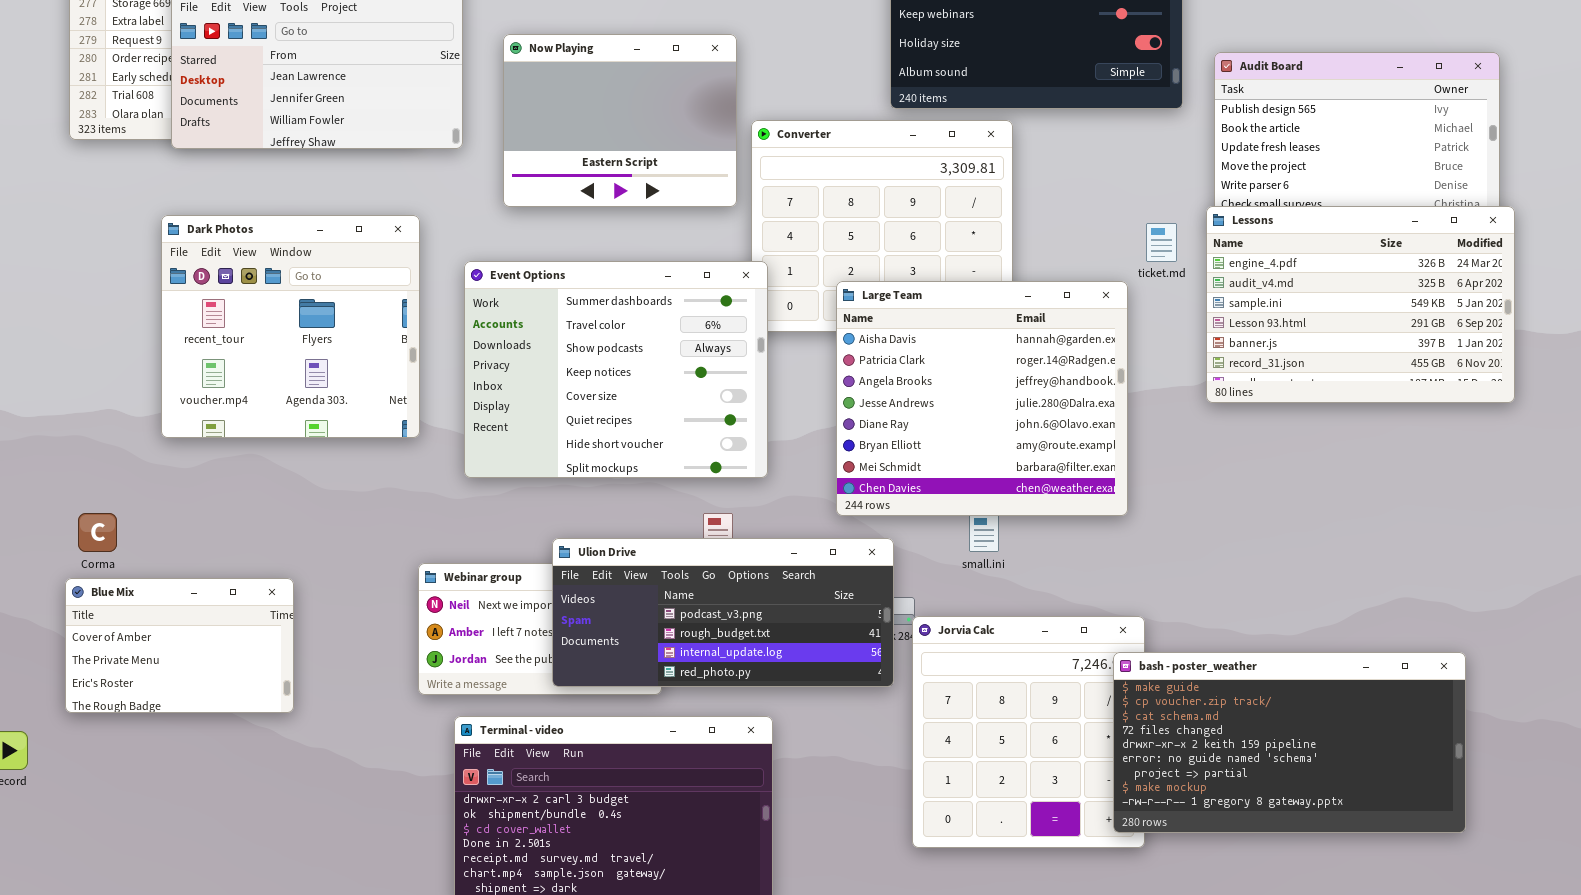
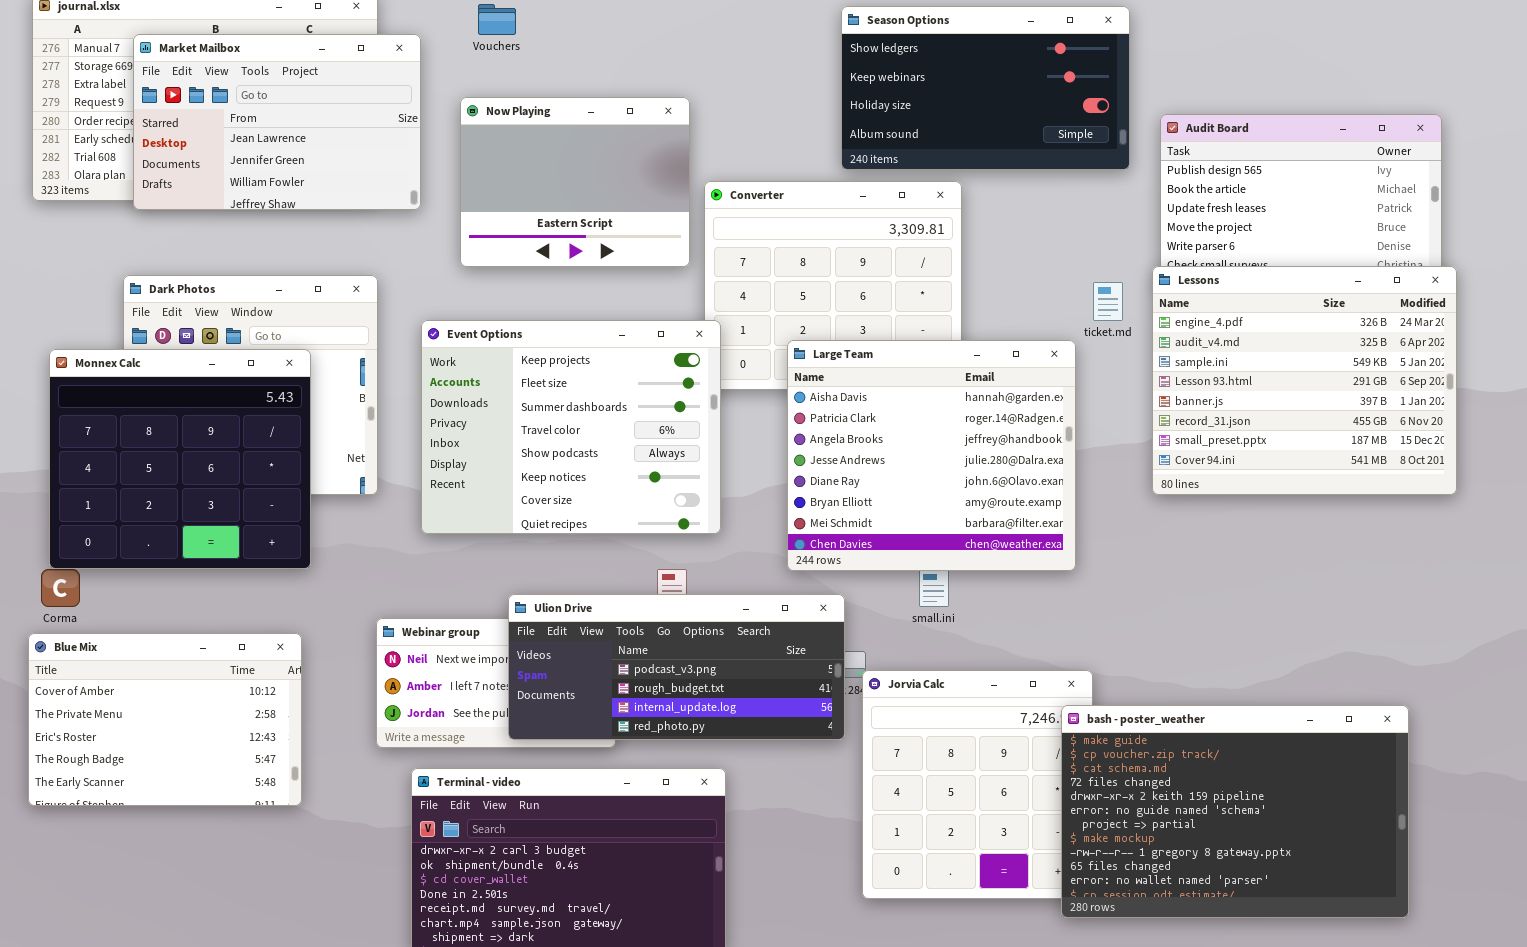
Lessons: [1206,206,1515,403] -> [1152,266,1457,495], resized
Event Options: [464,261,768,478] -> [421,320,721,534], scrolled up 2 rows
Monnex Calc: none -> [49,349,311,569], opened
Blue Mix: [65,578,294,713] -> [28,633,302,806], resized
bash - poster_weather: [1113,652,1466,833] -> [1061,705,1409,918], resized

